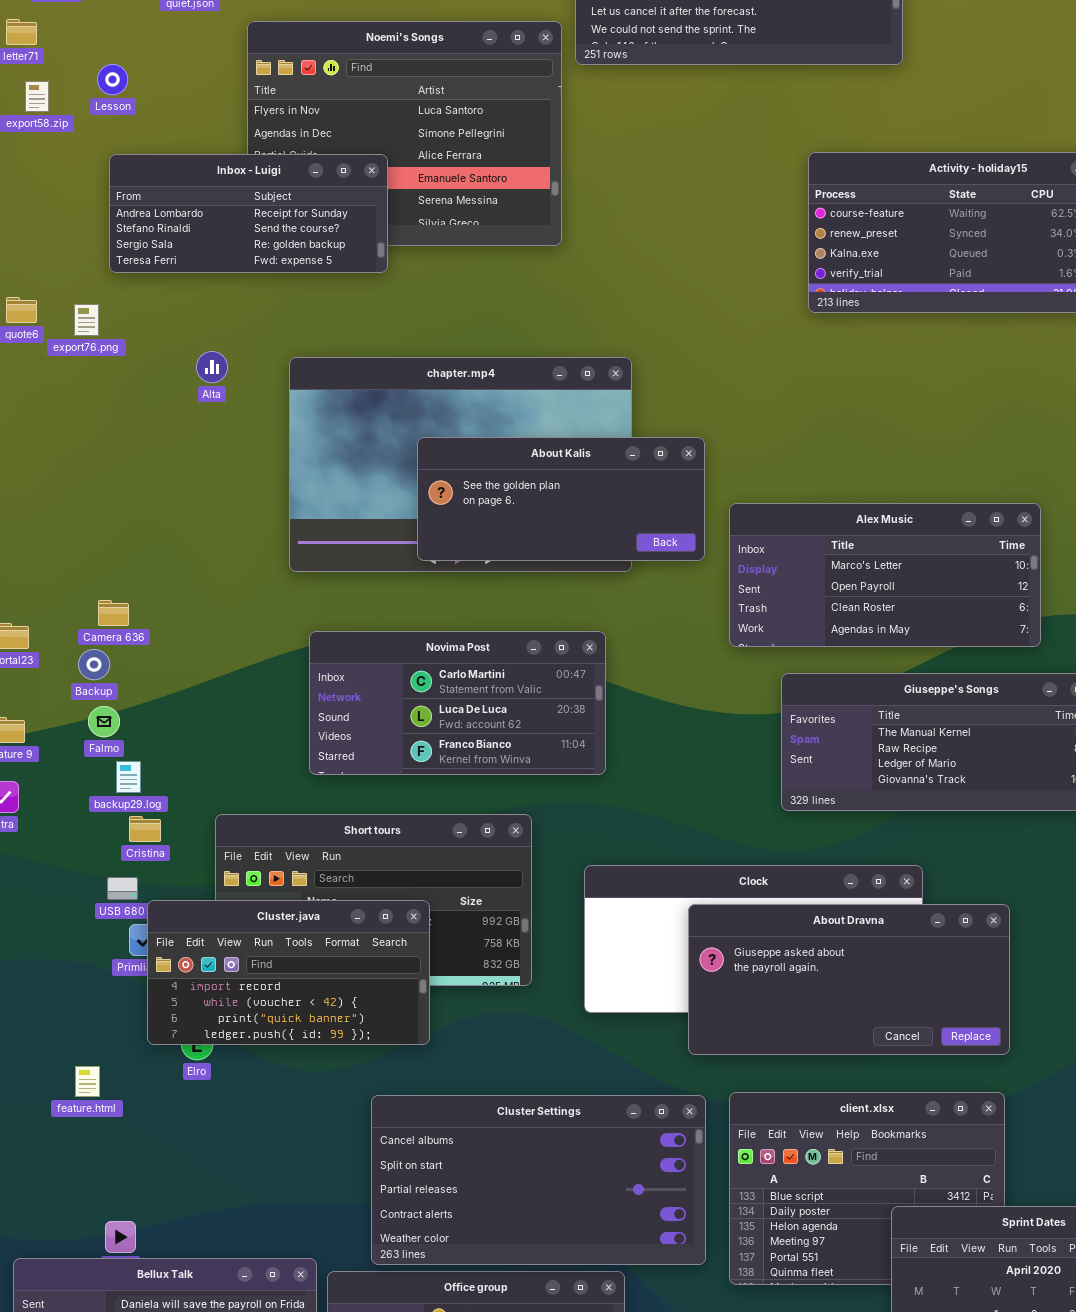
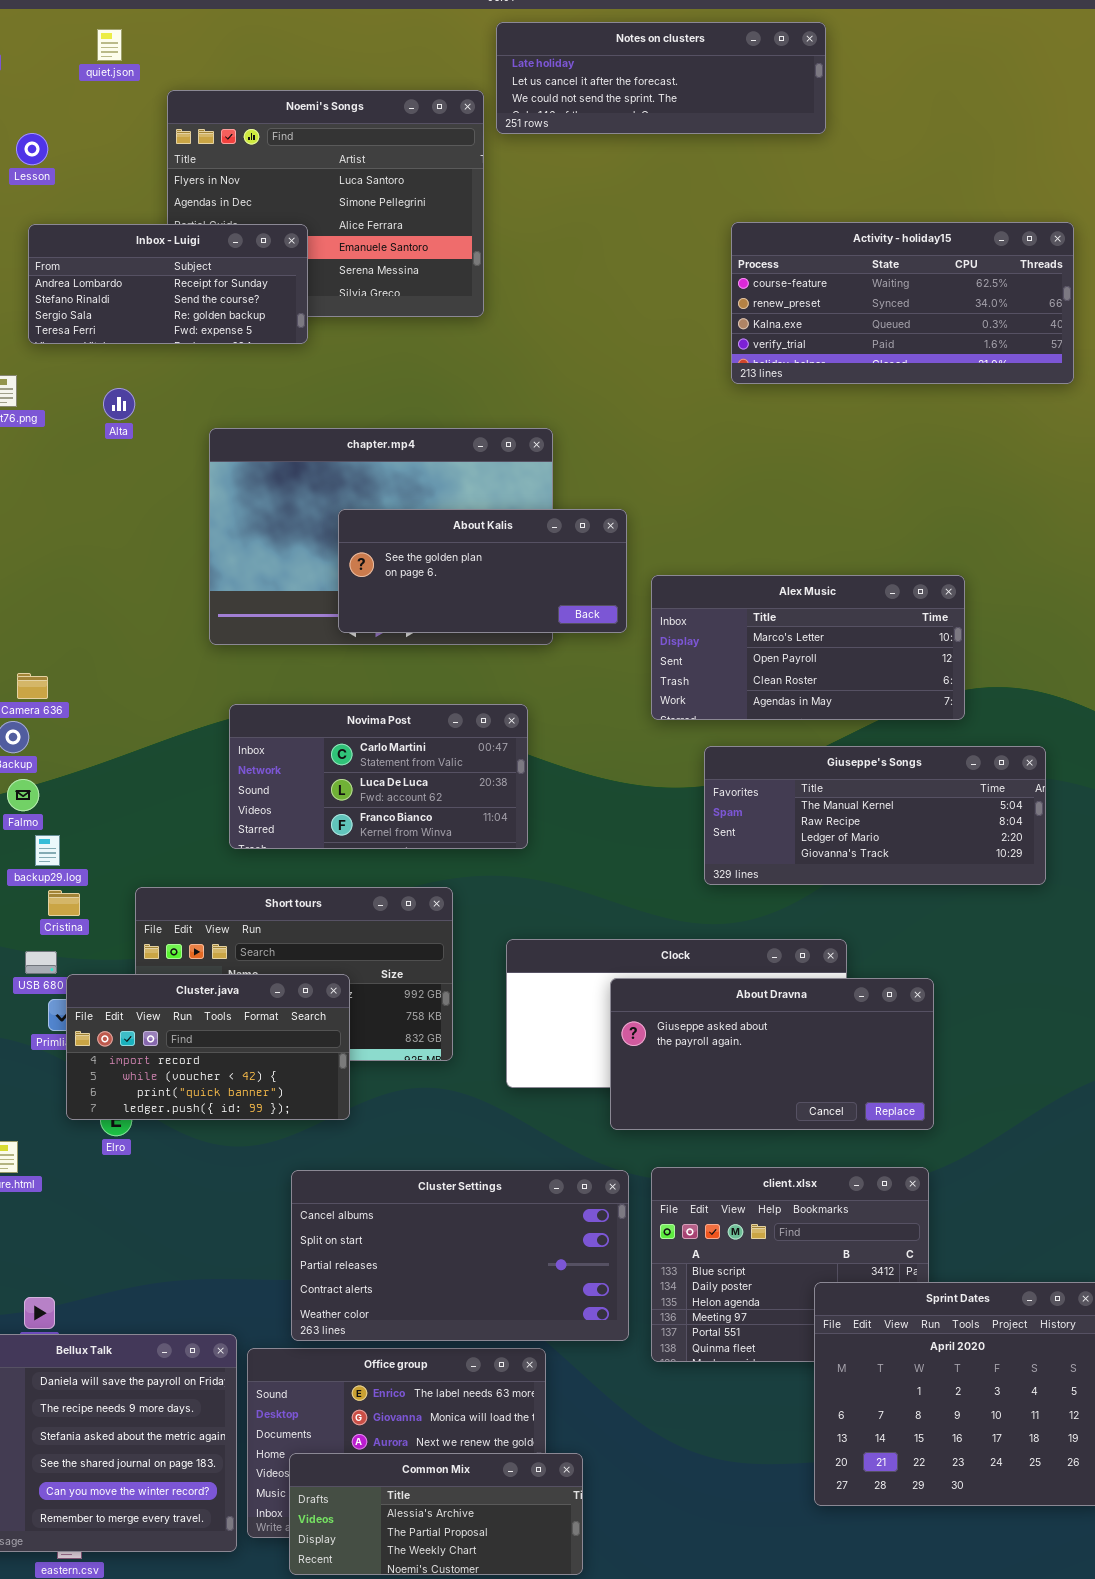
Alta: [196,351,228,383] -> [103,388,135,420], moved

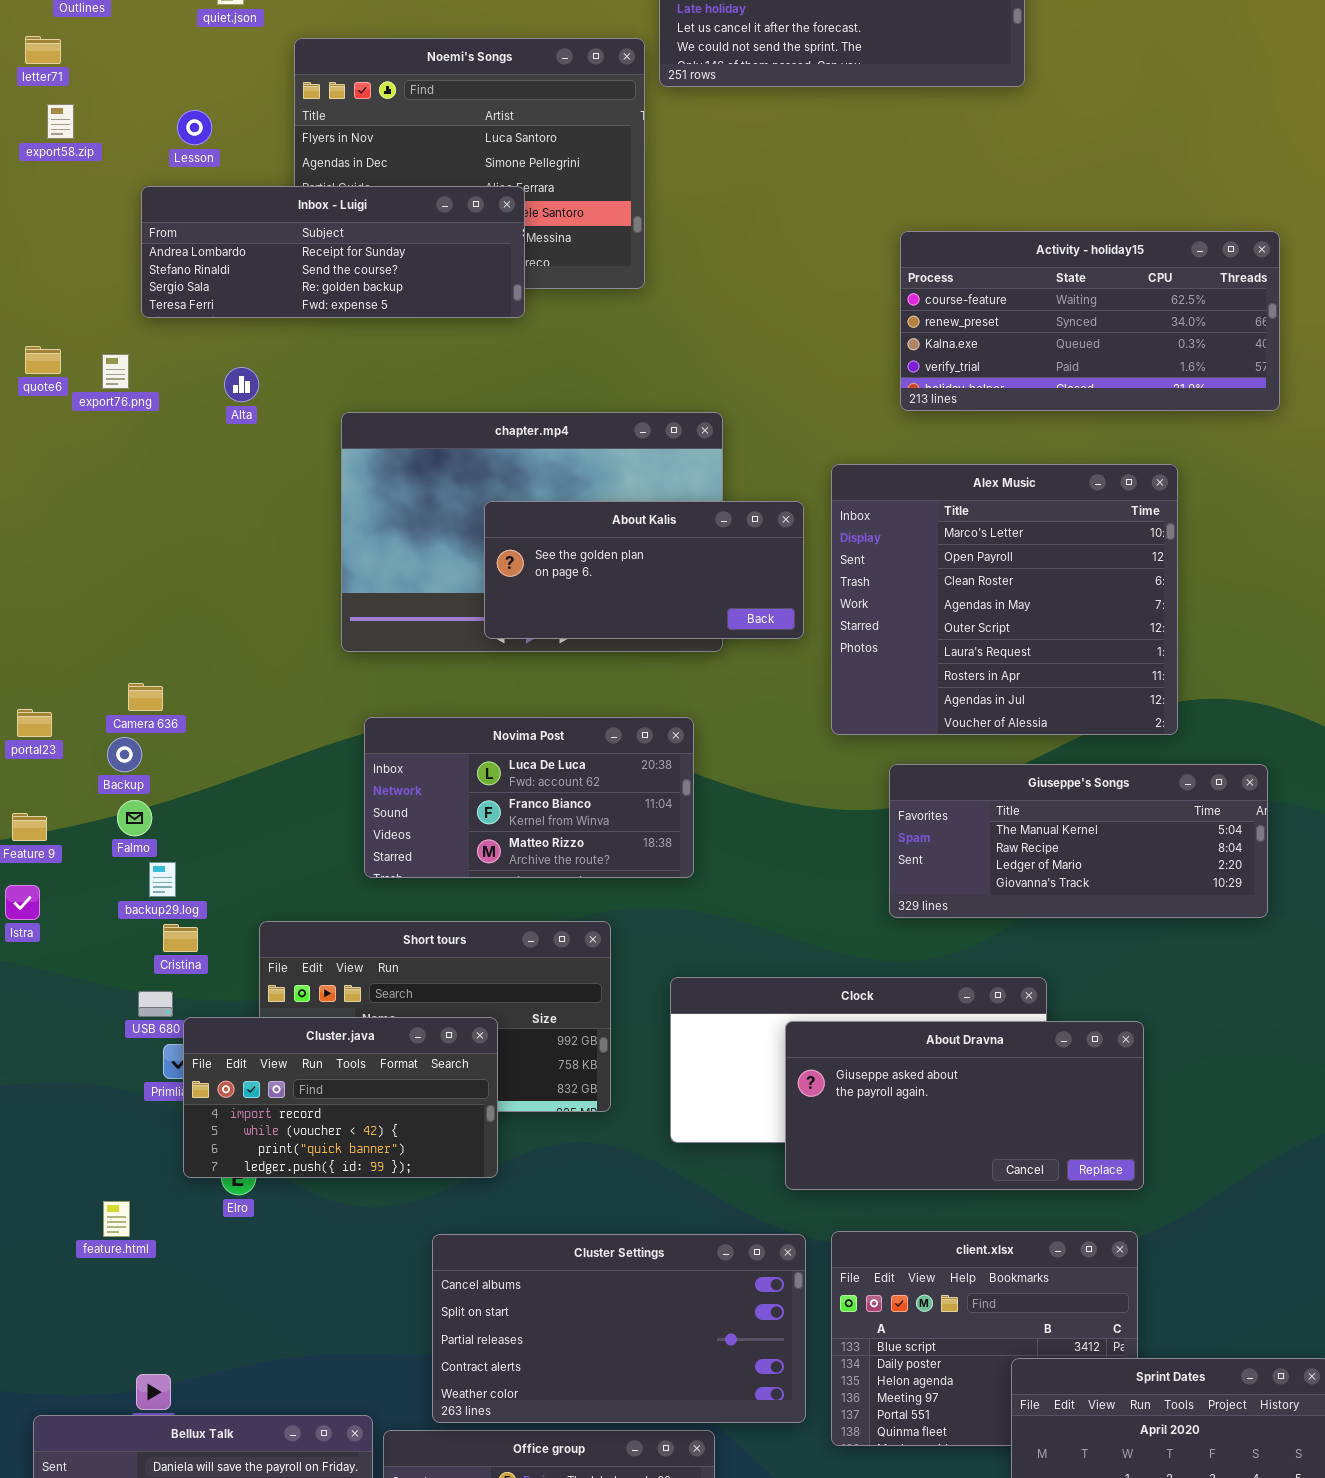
Lesson: [16,133,48,165] -> [177,110,212,145], moved
Activity - holiday15: [731,222,1074,384] -> [900,231,1280,411], moved
Inbox - Luigi: [28,224,308,344] -> [141,186,525,318], resized
Alex Music: [651,575,965,720] -> [831,464,1178,735], resized
Novima Post: [229,704,528,849] -> [364,717,694,878], scrolled down 1 row

